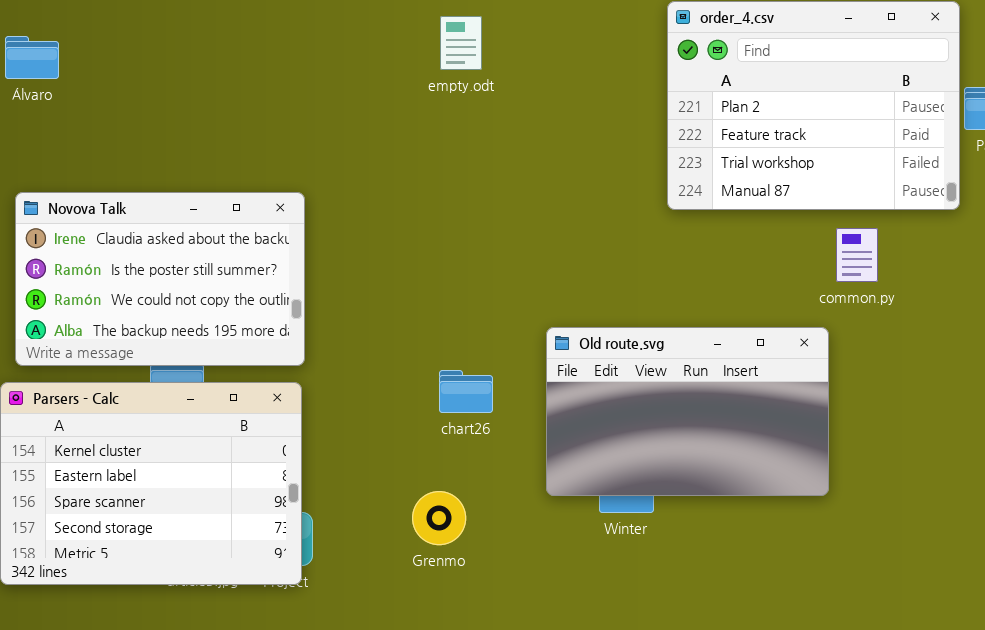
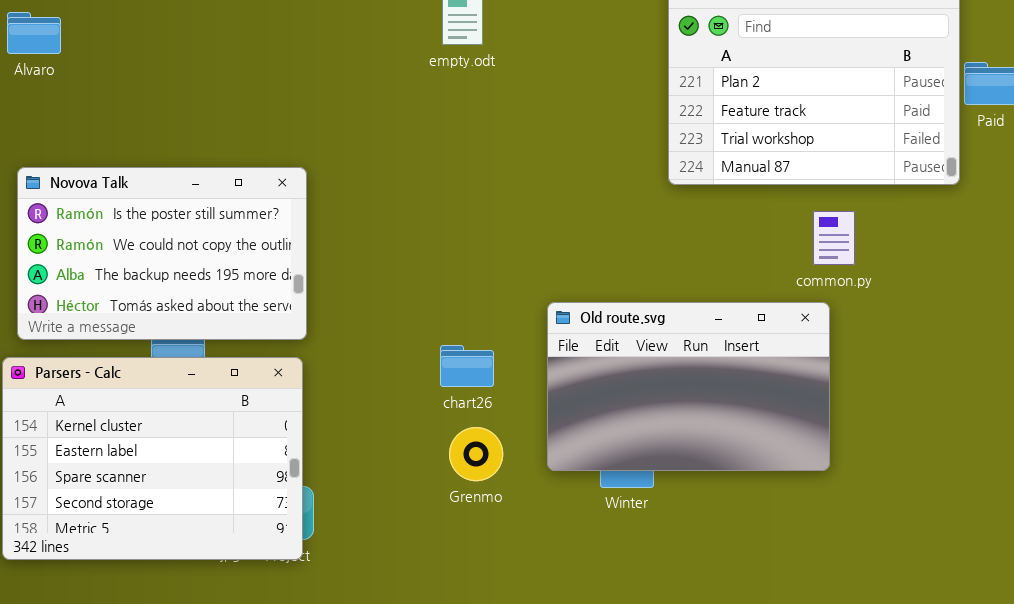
Novova Talk: [15,192,305,366] -> [17,167,307,340], scrolled down 1 row
common.py: [836,228,878,282] -> [813,211,855,265], moved
Grenmo: [412,491,466,545] -> [449,427,503,481], moved

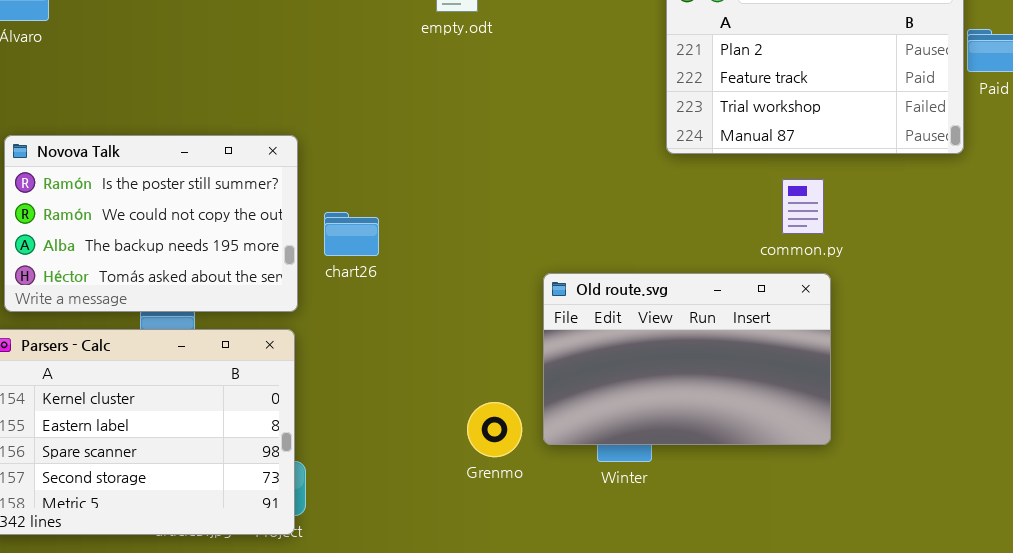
common.py: [813,211,855,265] -> [782,179,824,234], moved
chart26: [440,345,494,387] -> [324,212,379,256], moved
Grenmo: [449,427,503,481] -> [467,402,522,457], moved

